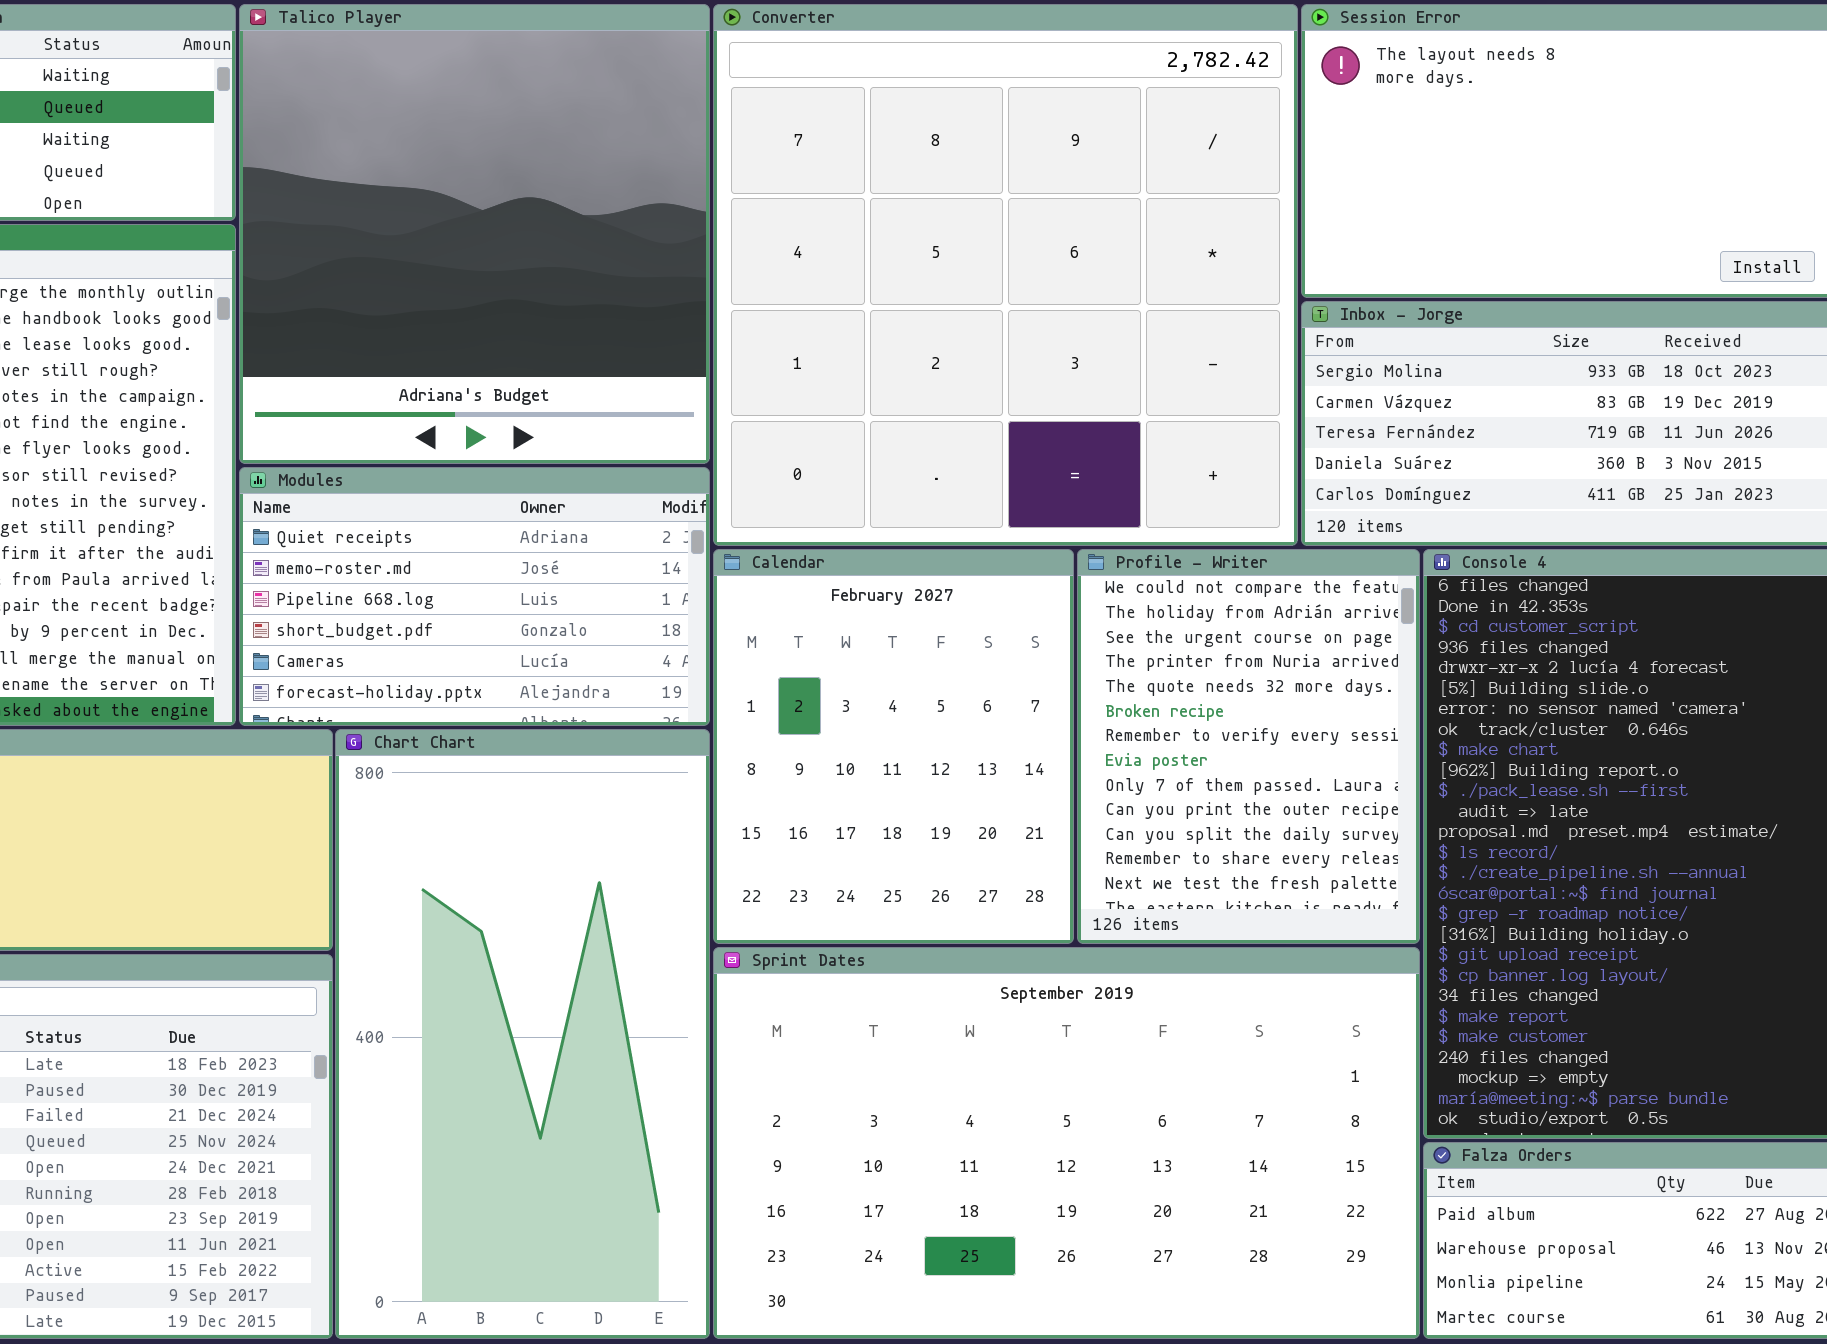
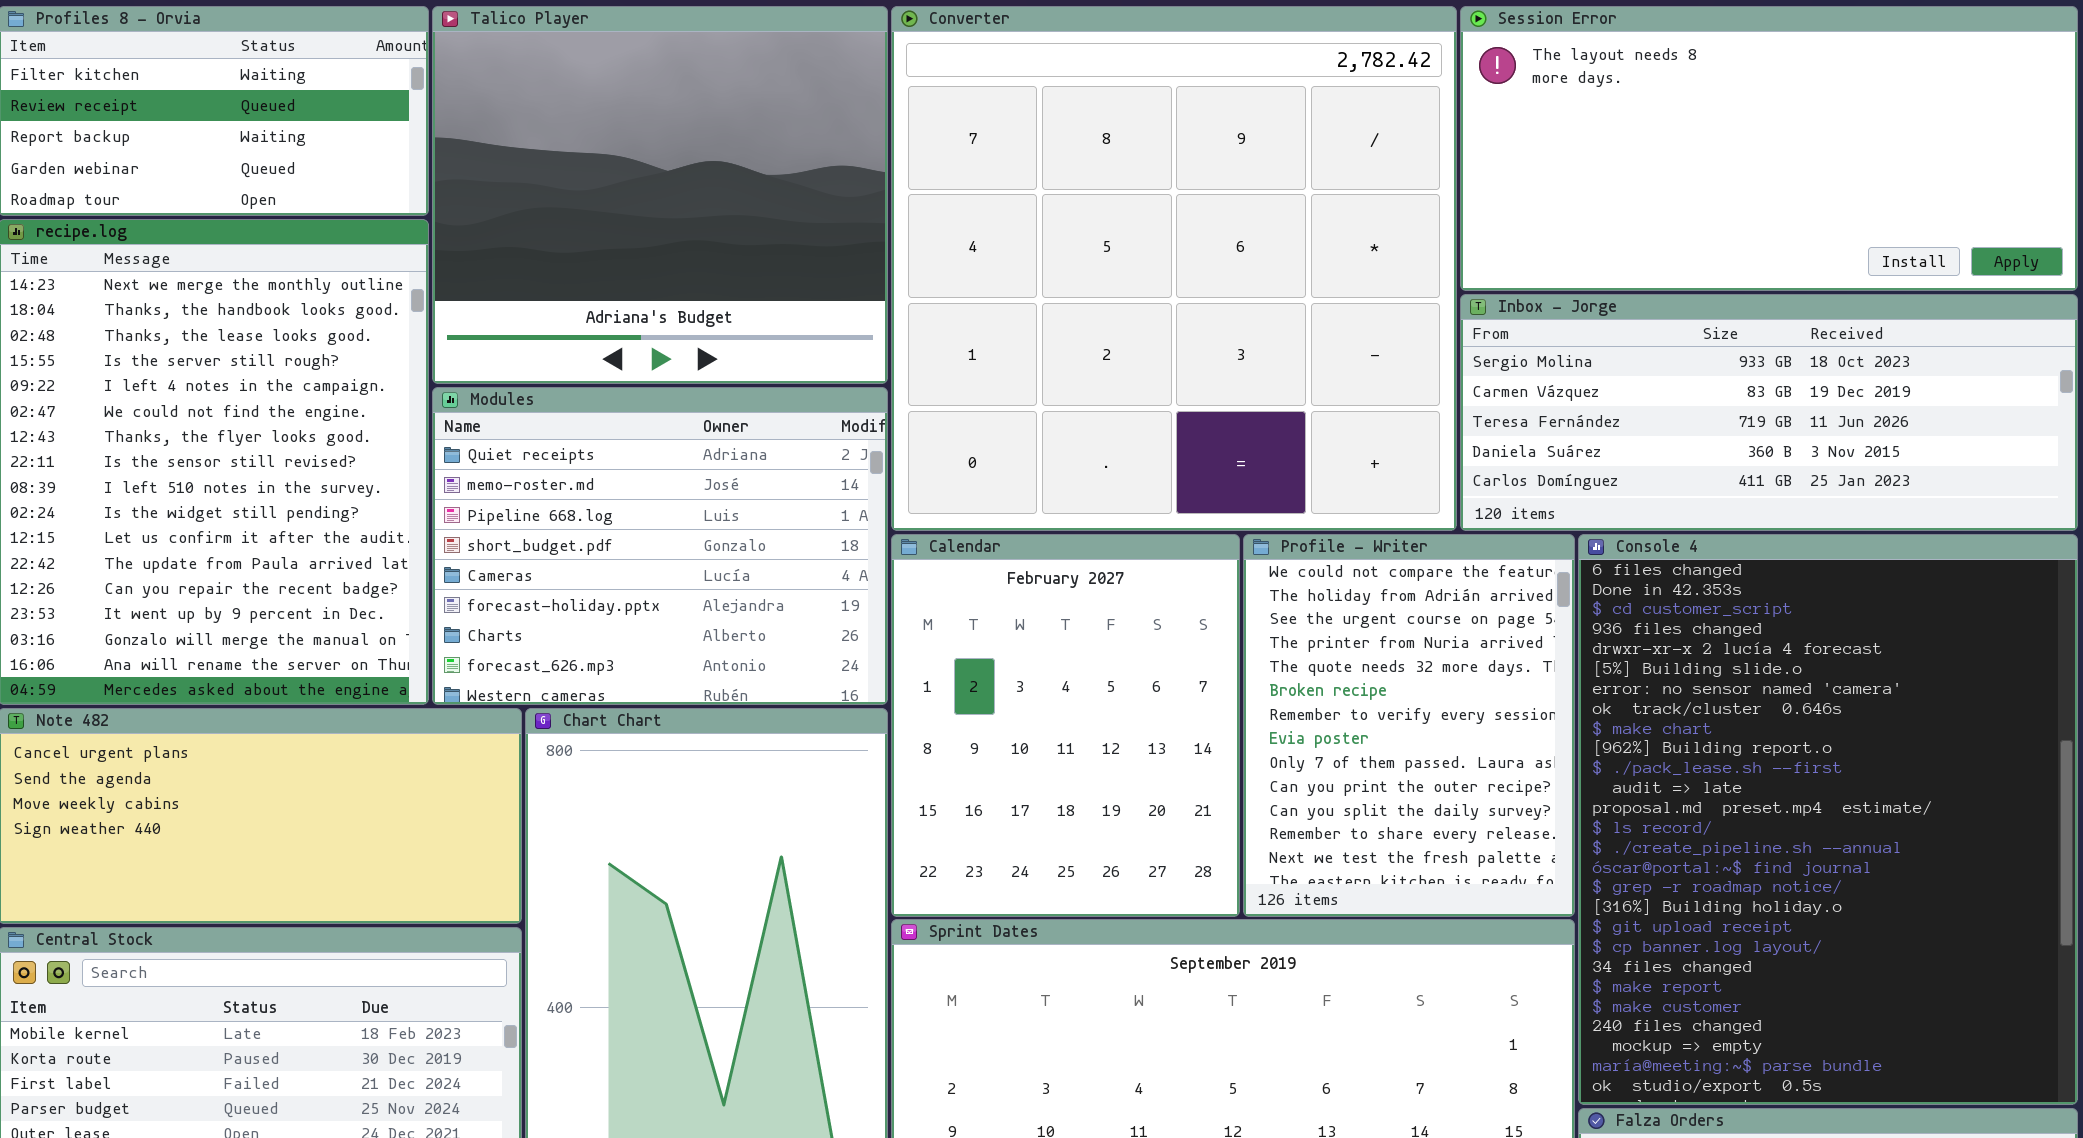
Talico Player: [239,4,710,464] -> [432,6,888,384], resized
Modules: [239,467,710,726] -> [432,387,888,705], resized

